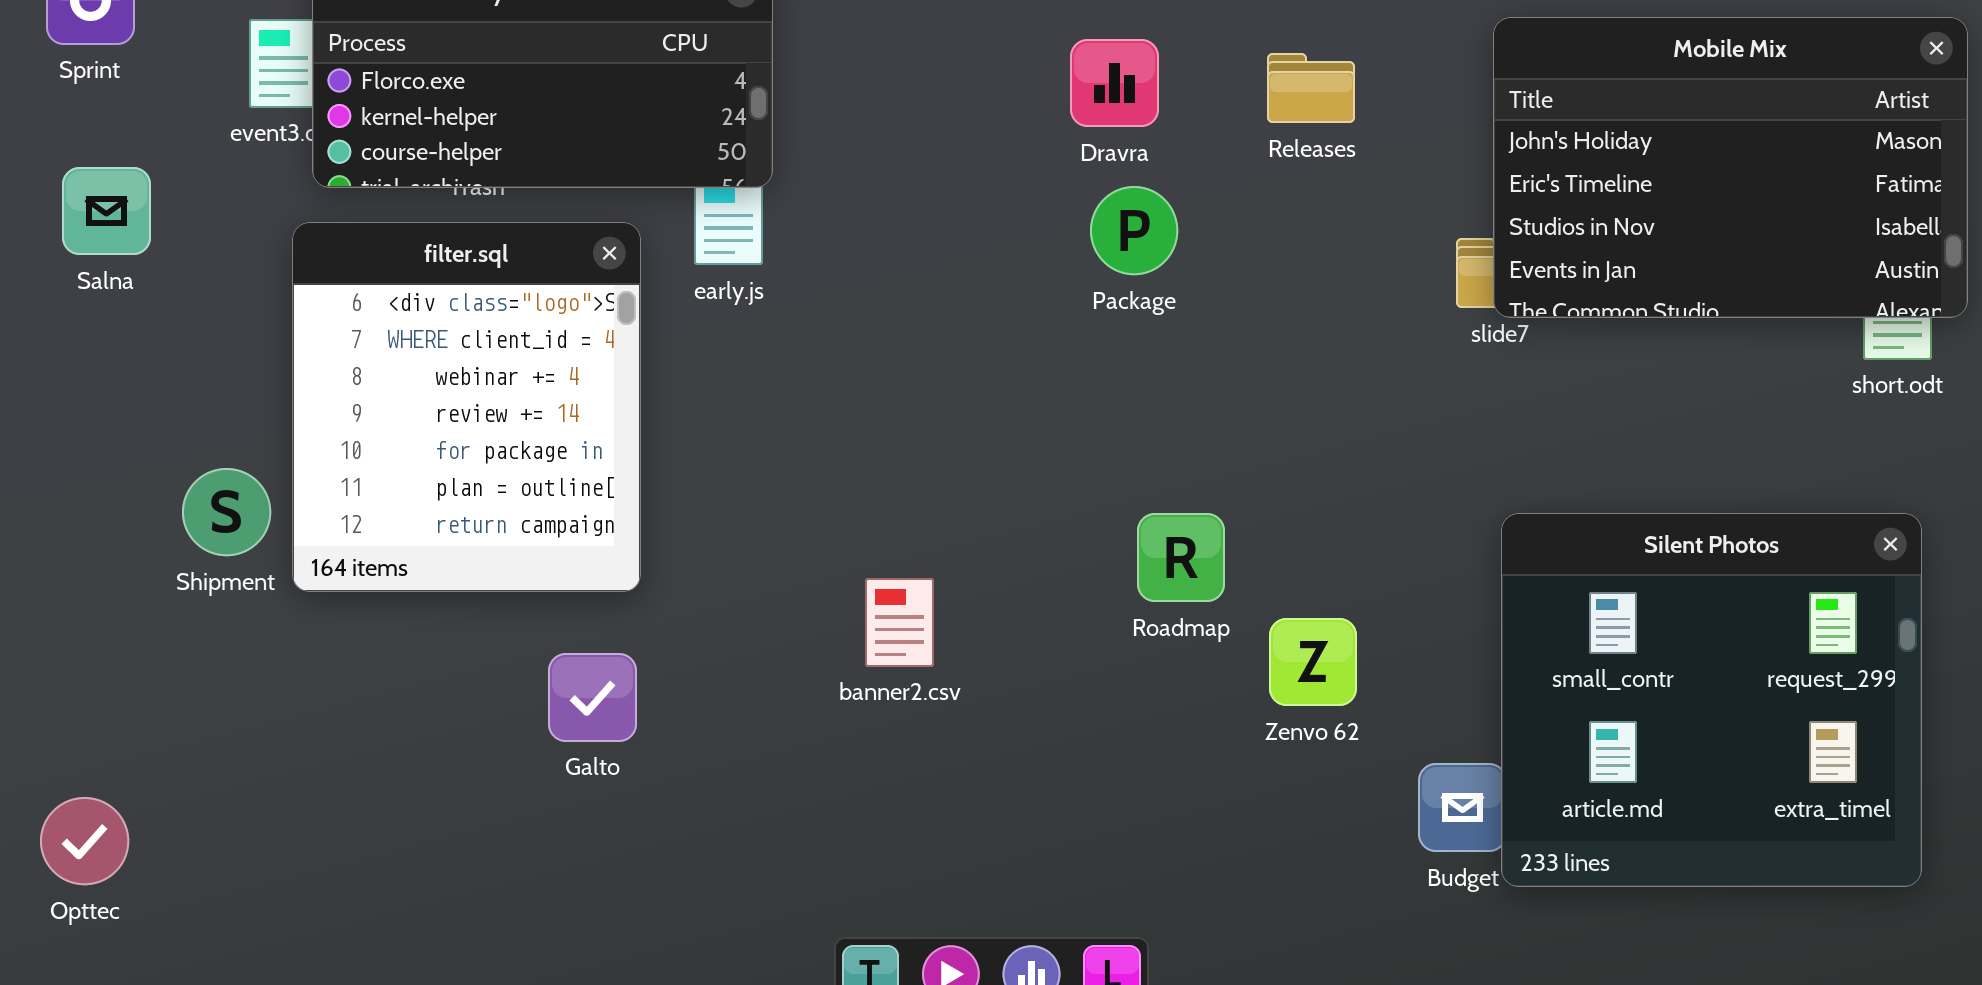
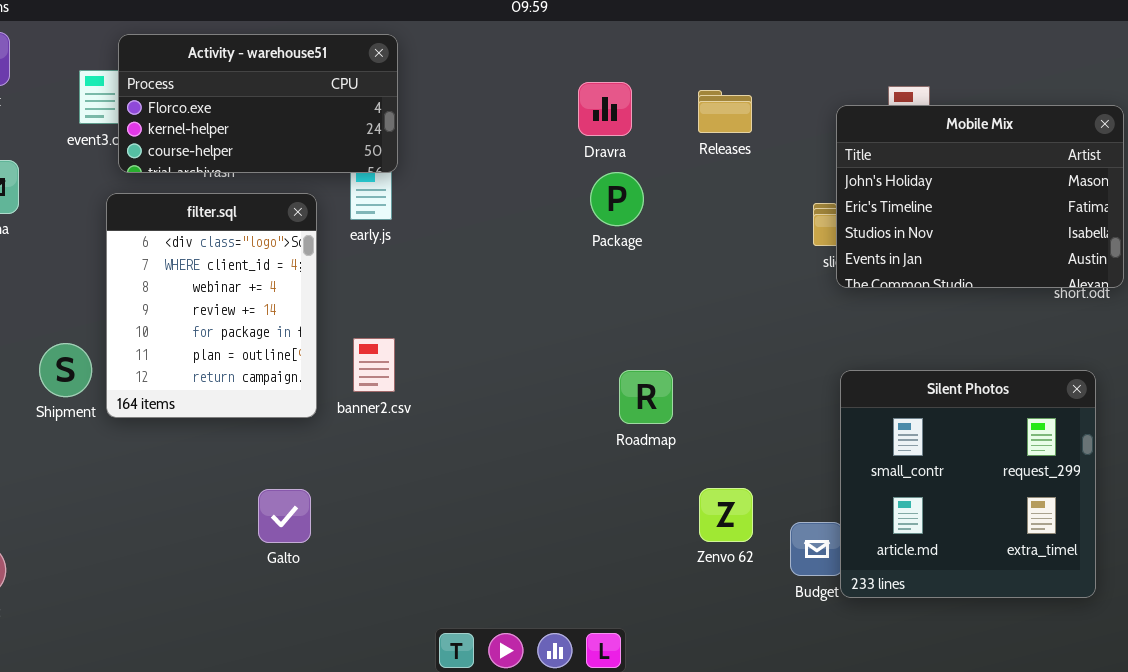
Mobile Mix: [1493,17,1968,318] -> [836,105,1124,288], moved
banner2.csv: [865,578,934,667] -> [353,338,395,392], moved
Zenvo 62: [1269,618,1357,706] -> [699,488,753,542], moved
Galto: [548,653,637,742] -> [258,489,311,543], moved

